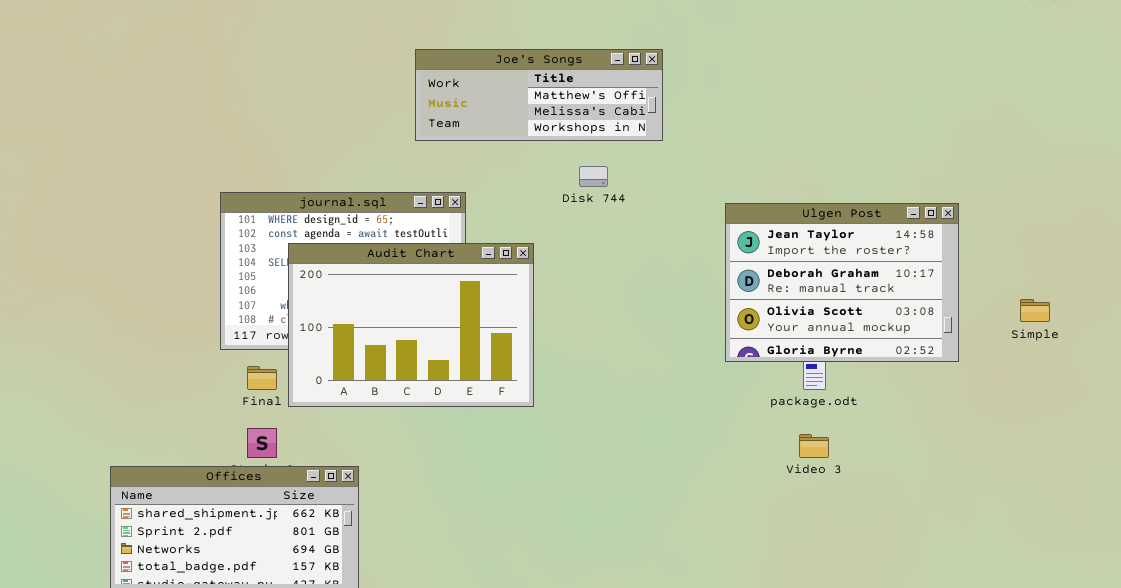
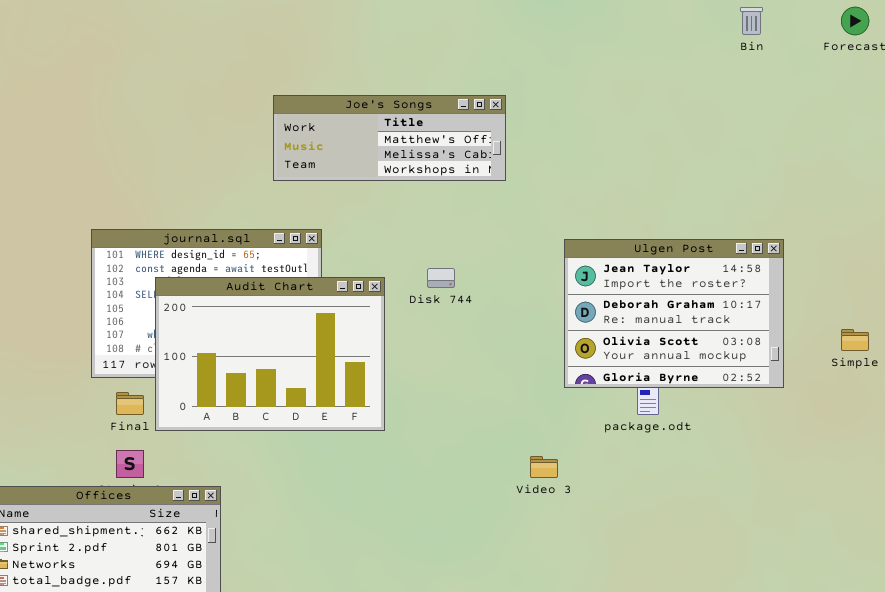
Disk 744: [579,166,608,187] -> [427,268,455,288], moved
Video 3: [799,434,829,458] -> [530,456,558,478], moved

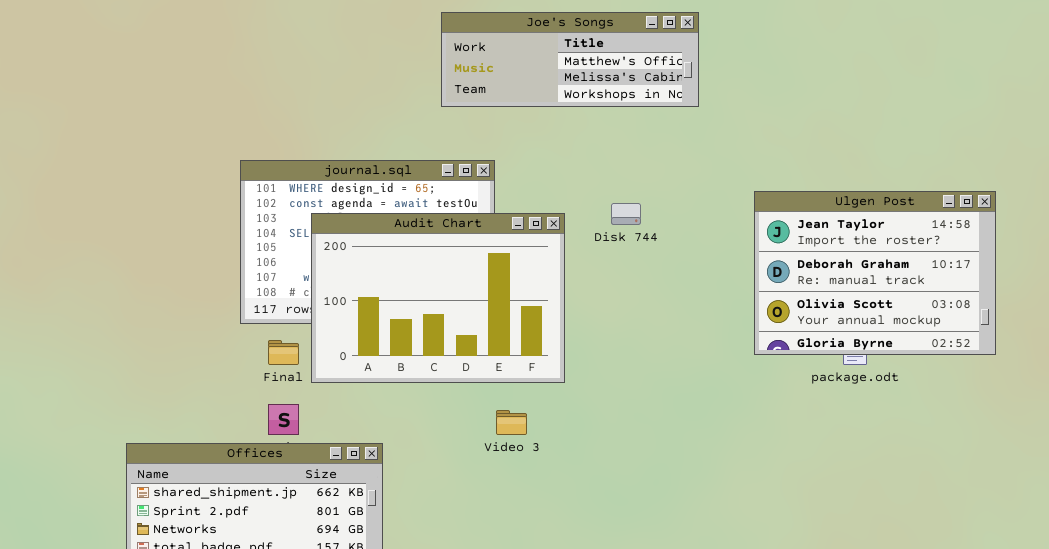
Ulgen Post: [564,239,784,388] -> [754,191,996,355], moved
Video 3: [530,456,558,478] -> [496,410,527,435], moved

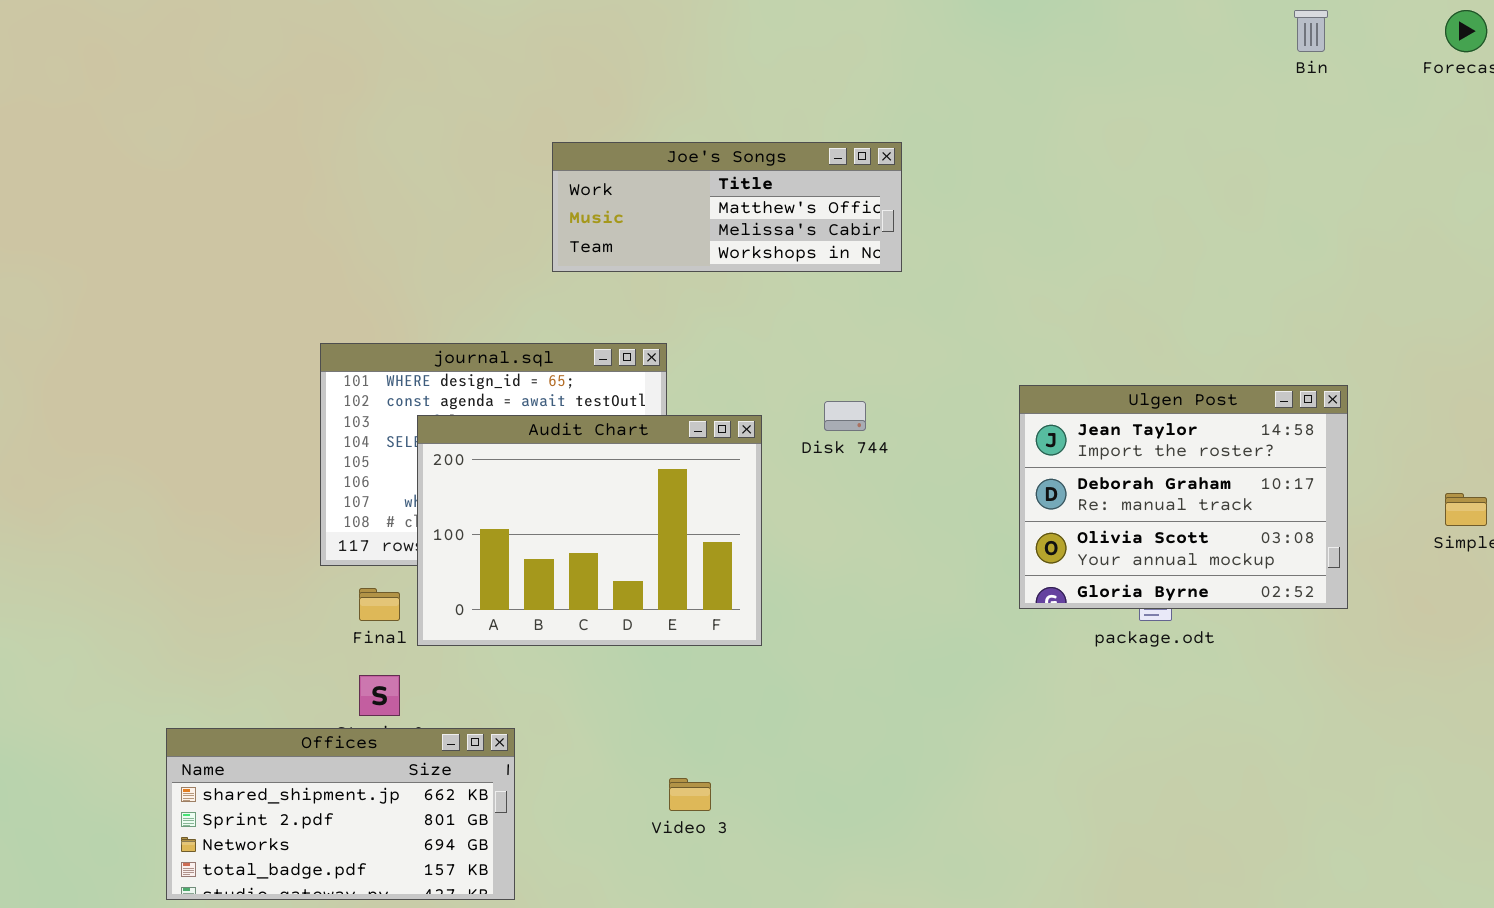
Joe's Songs: [441,12,699,107] -> [552,142,902,272], moved
Video 3: [496,410,527,435] -> [669,778,711,811], moved

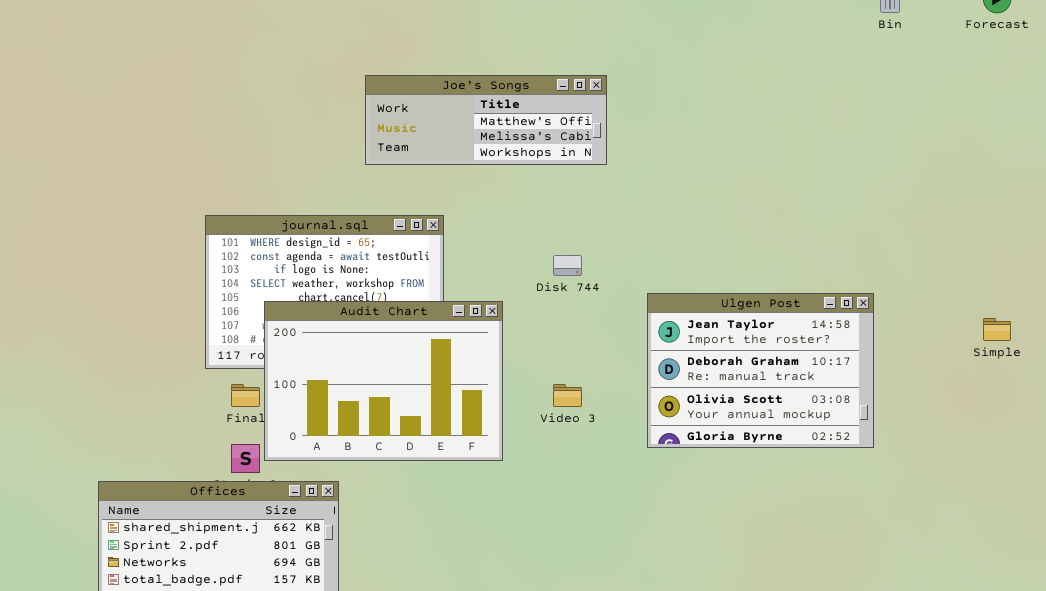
Ulgen Post: [1019,385,1348,609] -> [647,293,874,448], moved
Audit Chart: [417,415,762,646] -> [264,301,503,461], moved
Video 3: [669,778,711,811] -> [553,384,582,407], moved

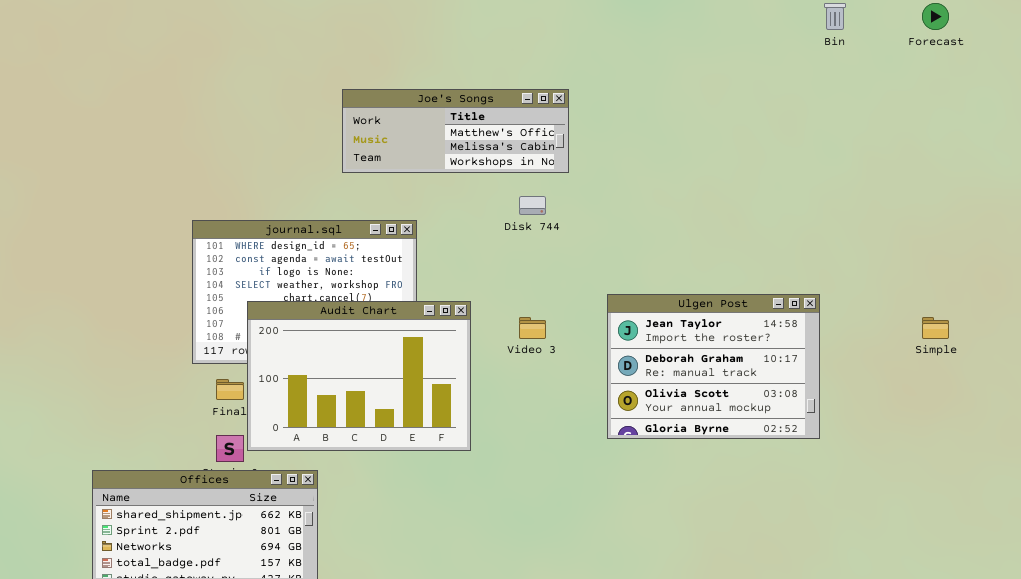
Disk 744: [553,255,582,276] -> [519,196,546,215], moved
Video 3: [553,384,582,407] -> [519,317,546,339], moved

